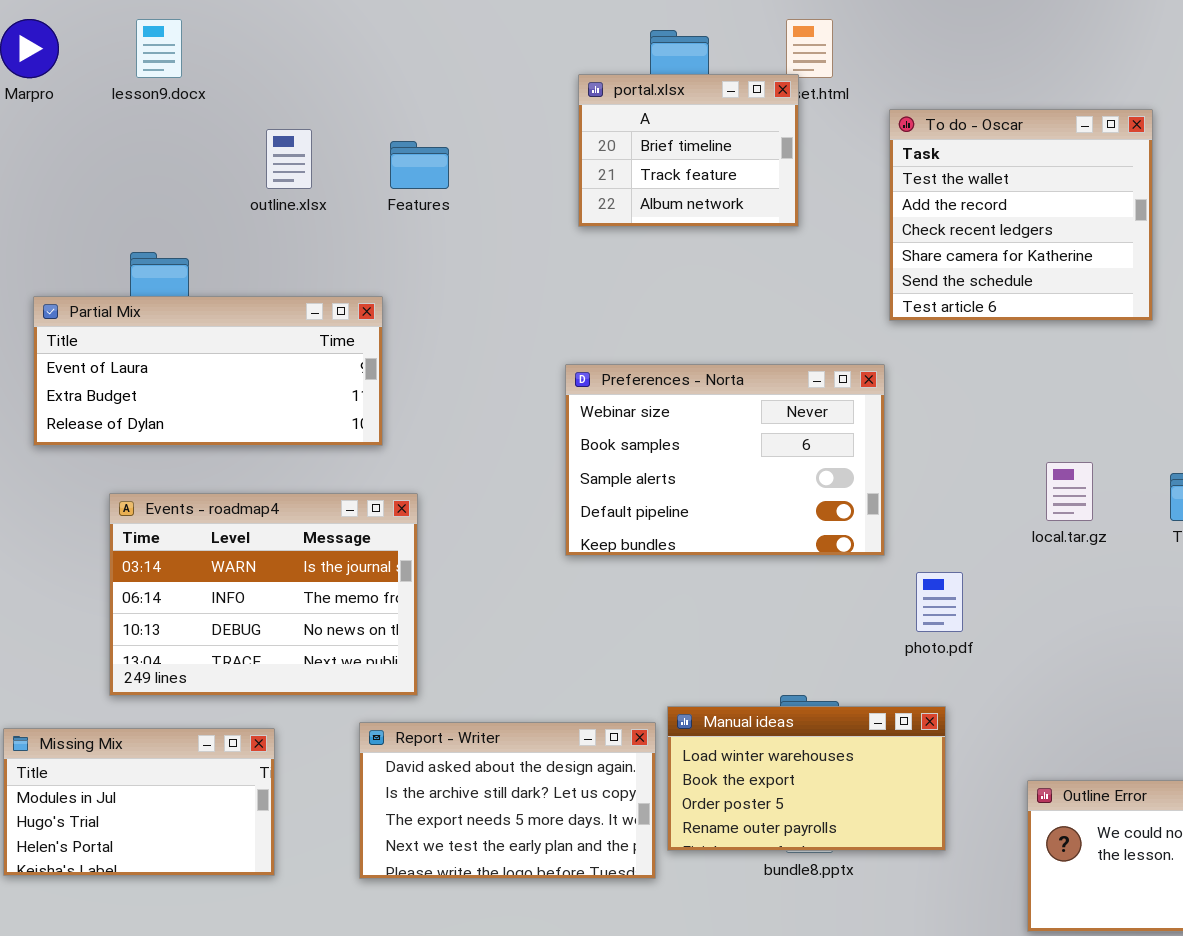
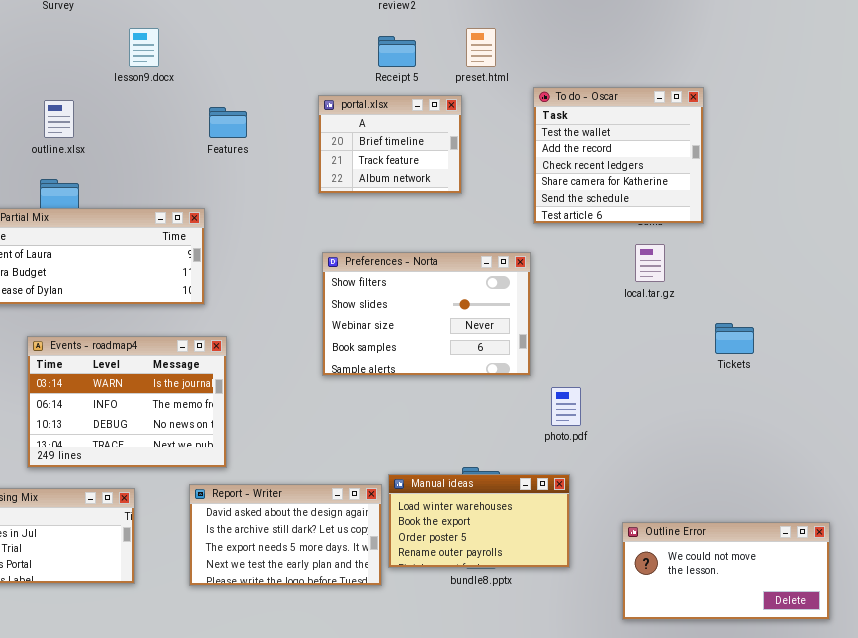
lesson9.docx: [136,19,182,78] -> [129,28,159,67], moved
portal.xlsx: [578,74,799,227] -> [318,95,462,194], moved
outline.xlsx: [266,129,312,189] -> [44,100,74,138], moved
Preferences - Norta: [565,364,885,556] -> [322,252,531,376], scrolled up 2 rows
local.tar.gz: [1046,462,1093,521] -> [635,244,665,282], moved

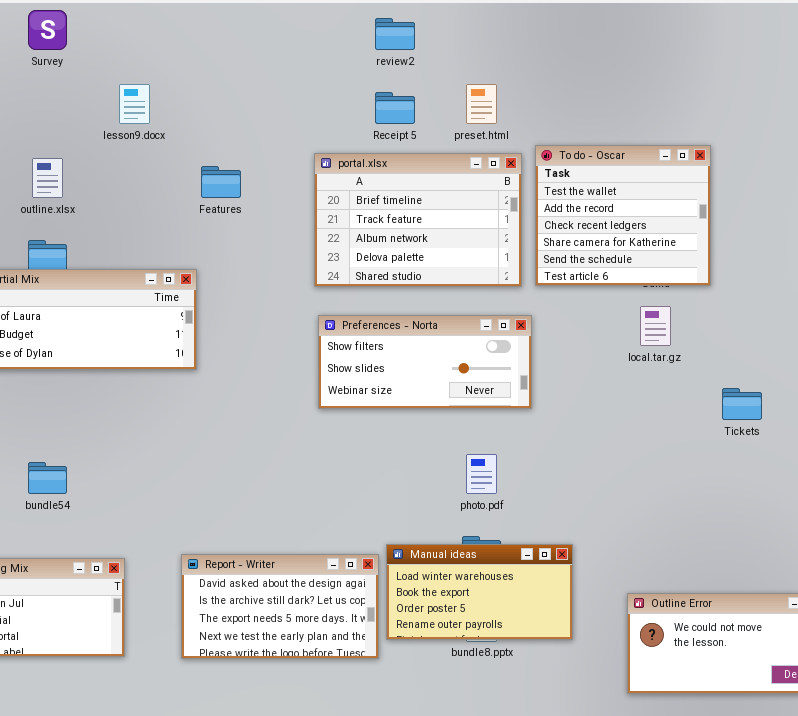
portal.xlsx: [318,95,462,194] -> [314,153,522,287], resized
Preferences - Norta: [322,252,531,376] -> [318,315,532,409], resized
Events - roadmap4: [27,336,227,468] -> none, closed
photo.pdf: [551,387,581,426] -> [466,454,497,494], moved

